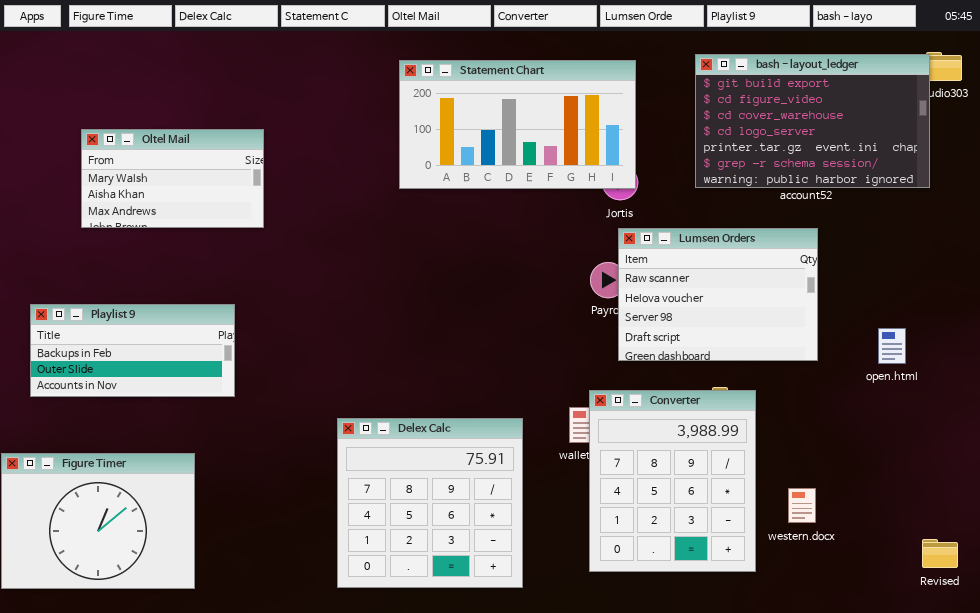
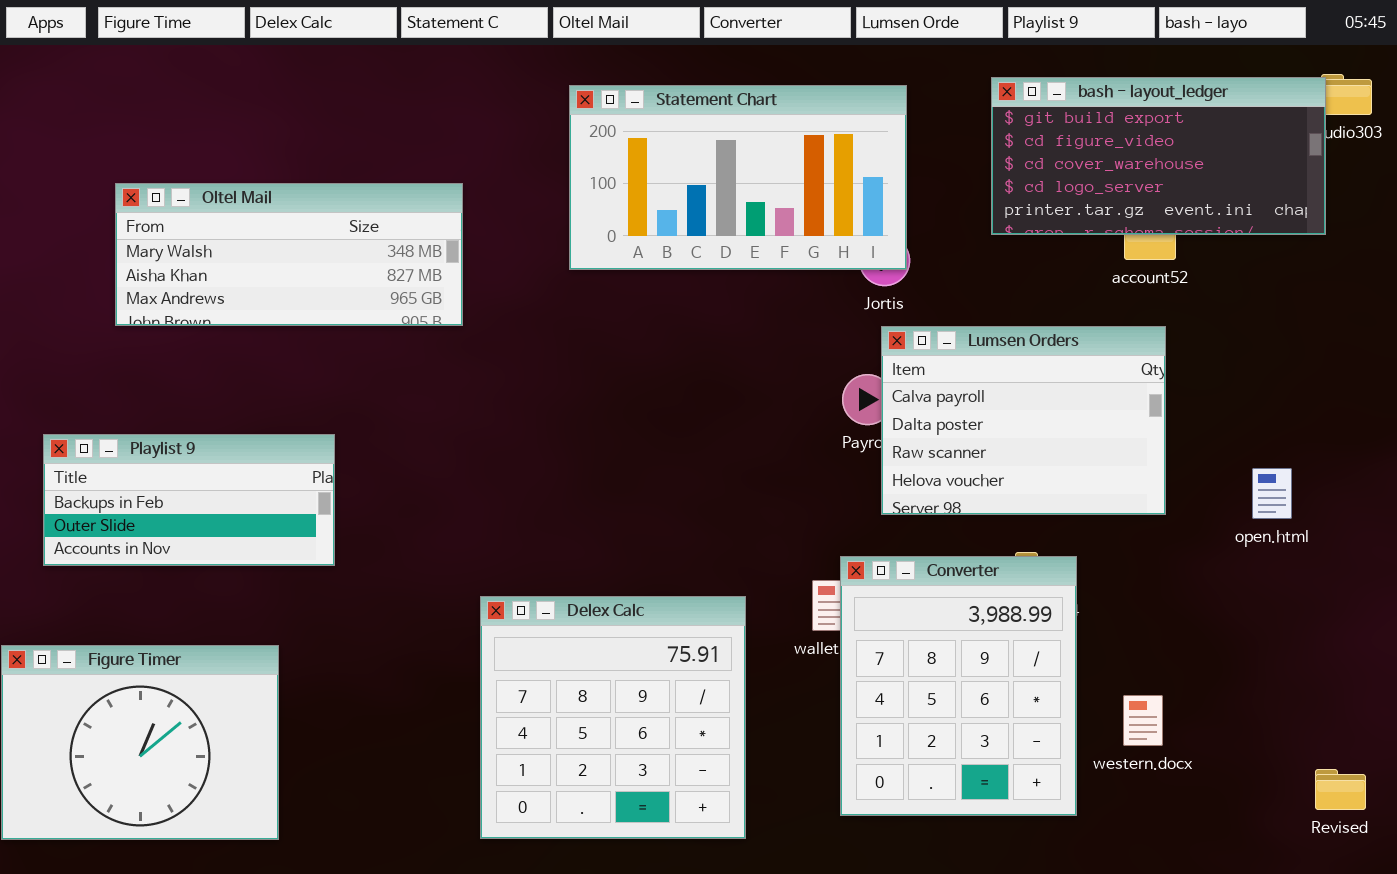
bash - layout_ledger: [695,54,930,188] -> [991,77,1326,235], resized
Oltel Mail: [81,129,264,228] -> [115,183,463,326], resized
Lumsen Orders: [618,228,818,361] -> [881,326,1166,515], scrolled up 2 rows

